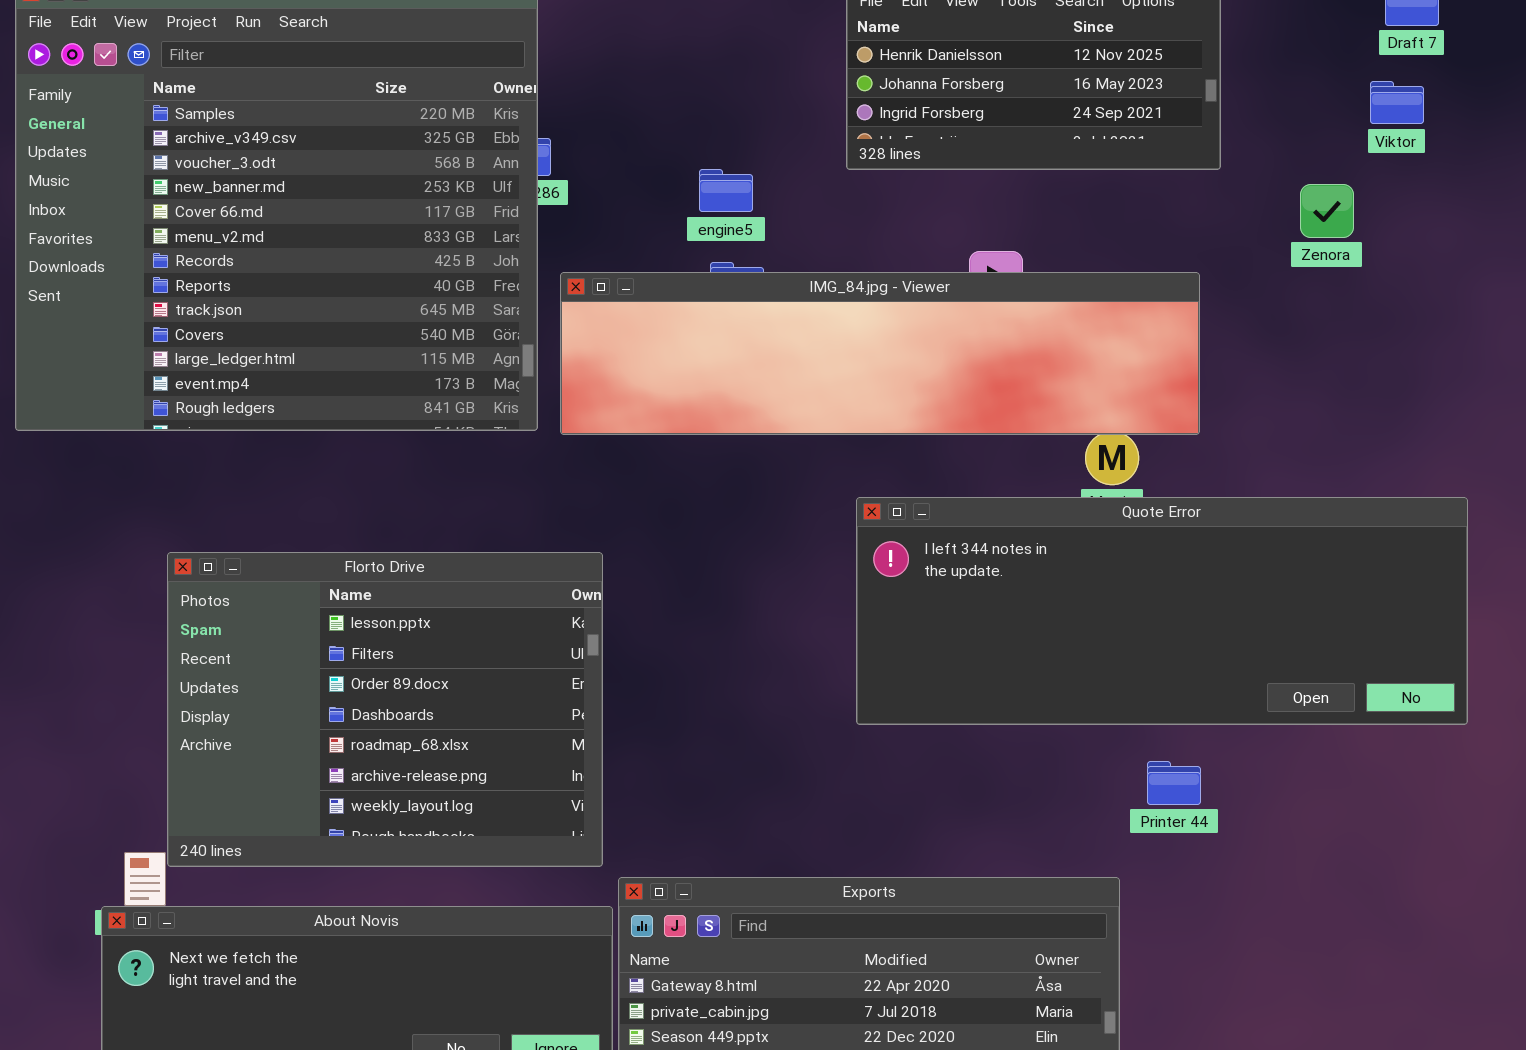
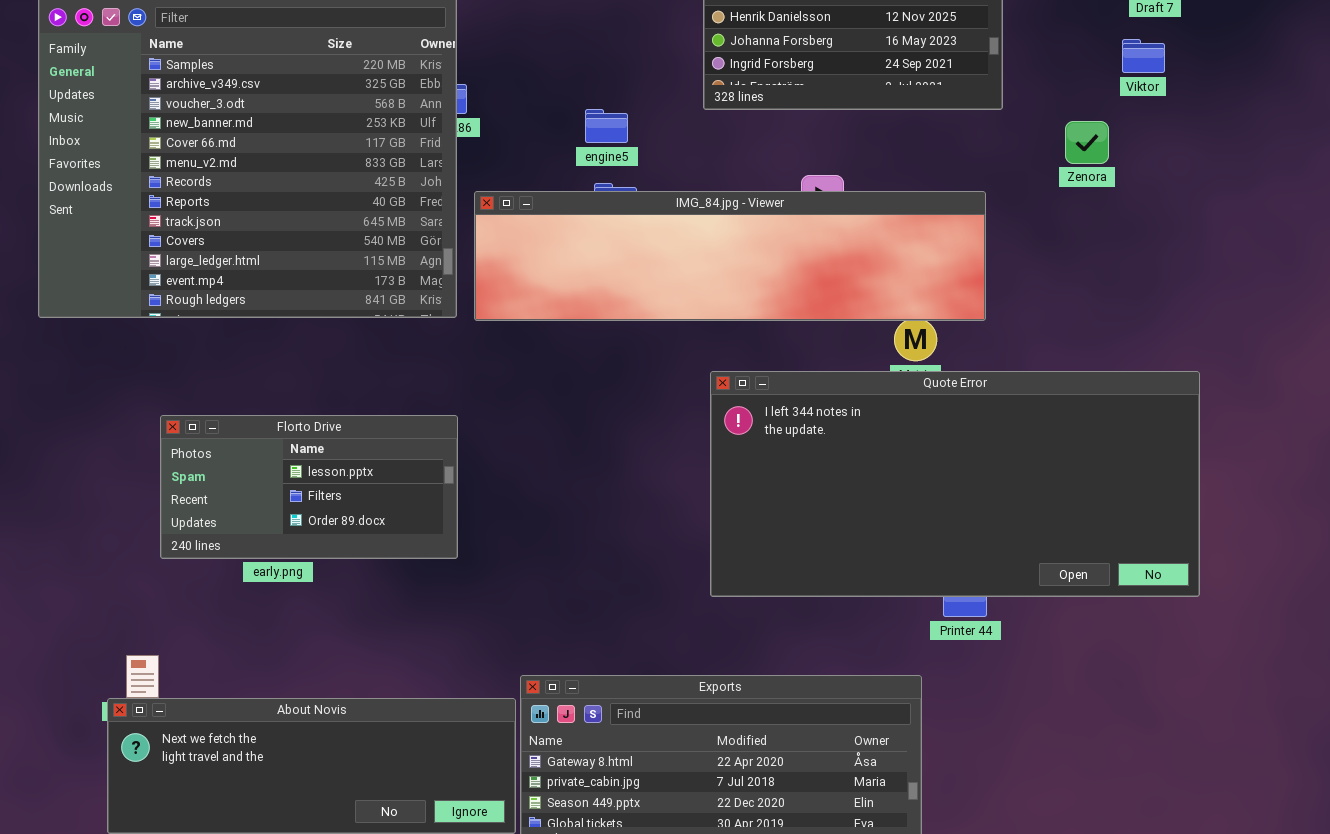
Quote Error: [856,497,1468,725] -> [710,371,1200,597], resized
Florto Drive: [167,552,603,867] -> [160,415,458,559], resized

